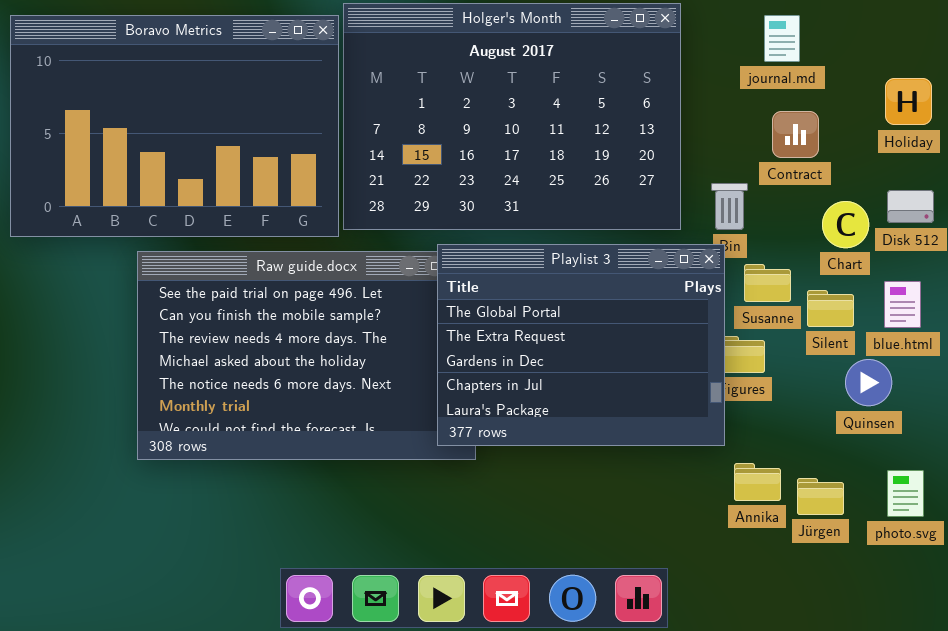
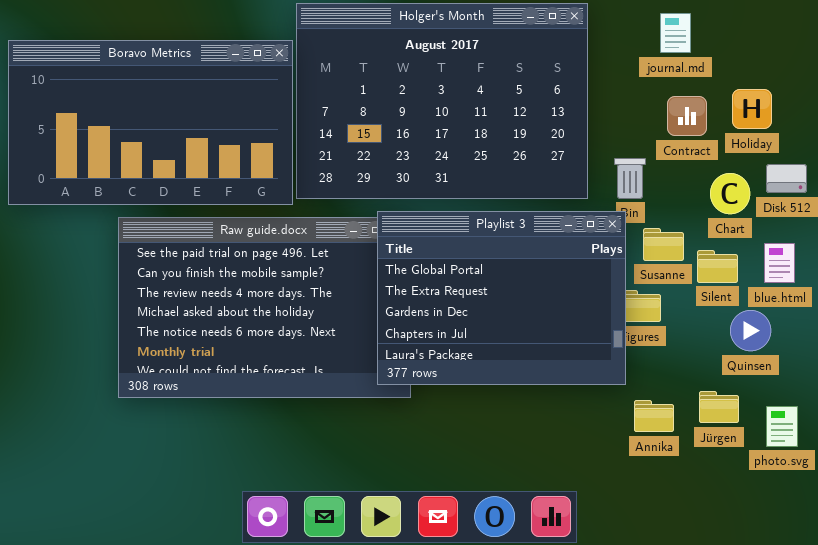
Boravo Metrics: [10,15,339,237] -> [8,40,293,205], resized
Holiday: [885,78,932,125] -> [732,89,772,129], moved
Jürgen: [797,478,844,515] -> [699,391,739,423], moved

